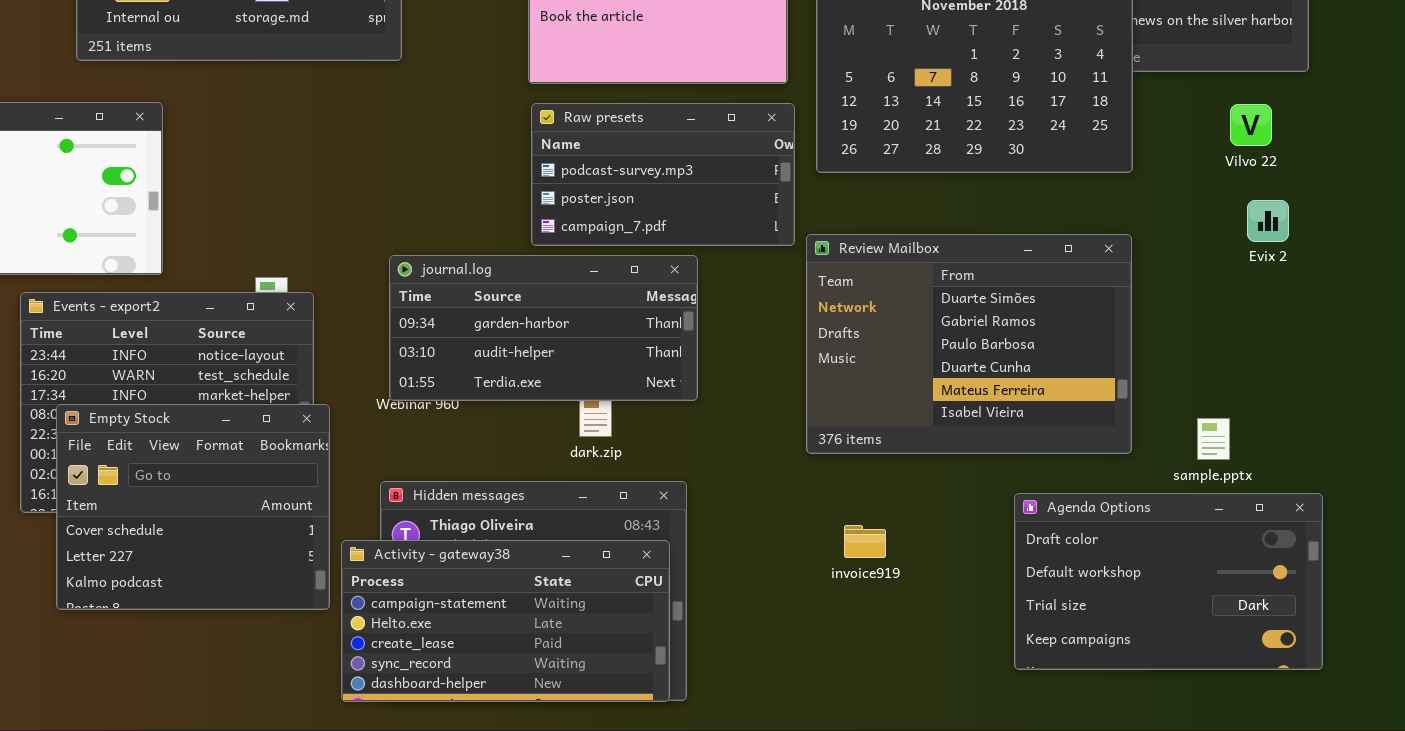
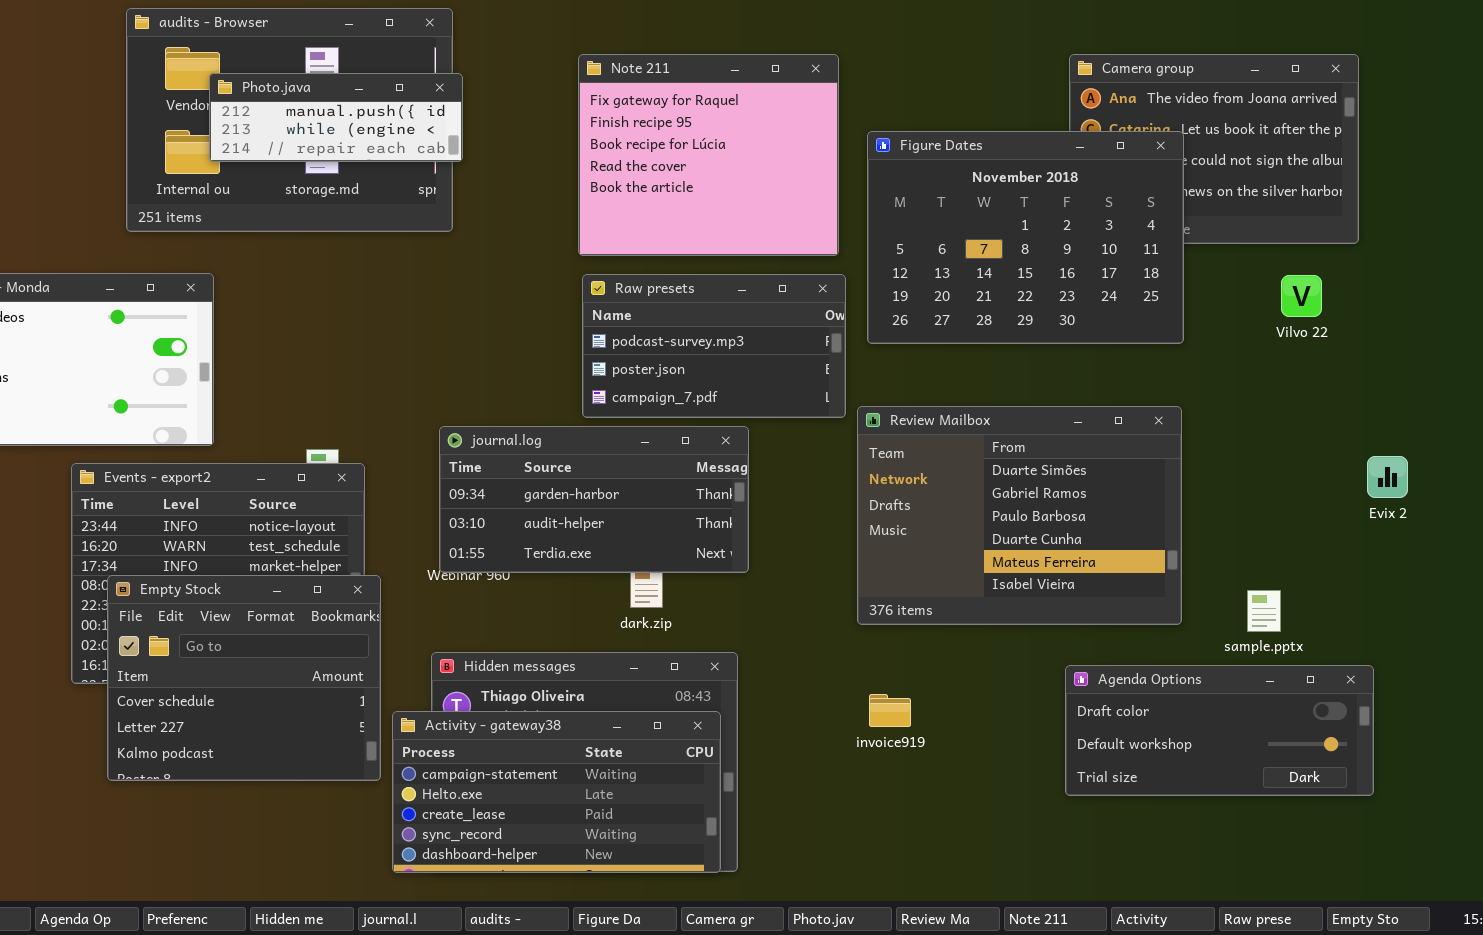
Evix 2: [1247,200,1289,242] -> [1367,456,1408,498], moved
Agenda Options: [1014,493,1323,670] -> [1065,665,1374,796], resized
invoice919: [844,525,886,558] -> [869,694,911,727], moved

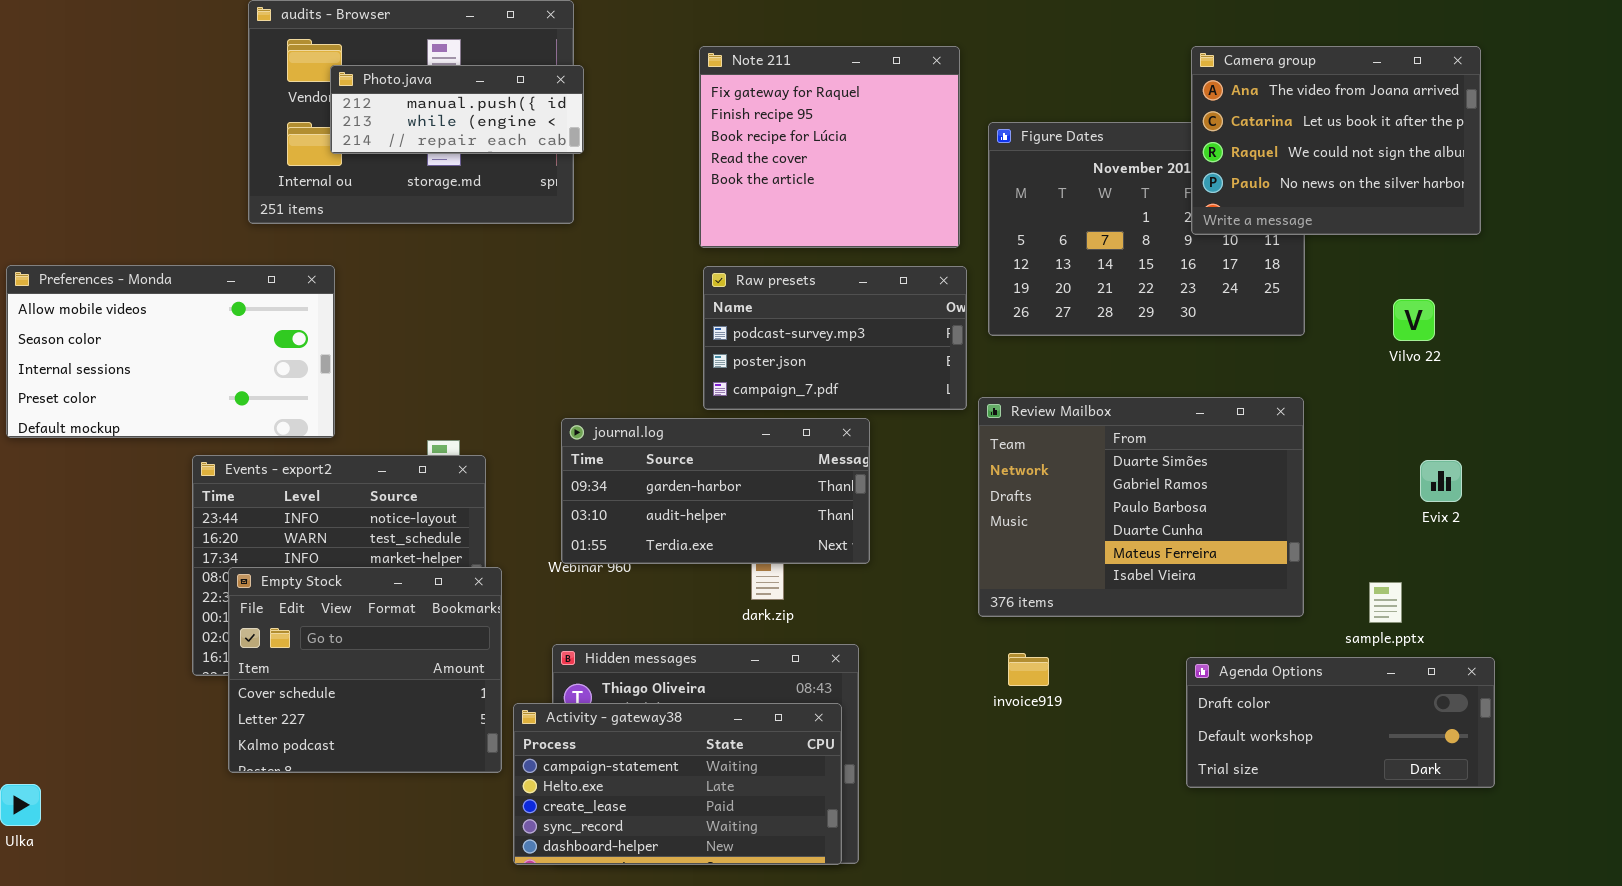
Camera group: [1069,54,1359,244] -> [1191,46,1481,235], raised
Vilvo 22: [1281,275,1322,317] -> [1393,299,1435,341], moved
Evix 2: [1367,456,1408,498] -> [1420,460,1462,502], moved
invoice919: [869,694,911,727] -> [1008,653,1049,686], moved

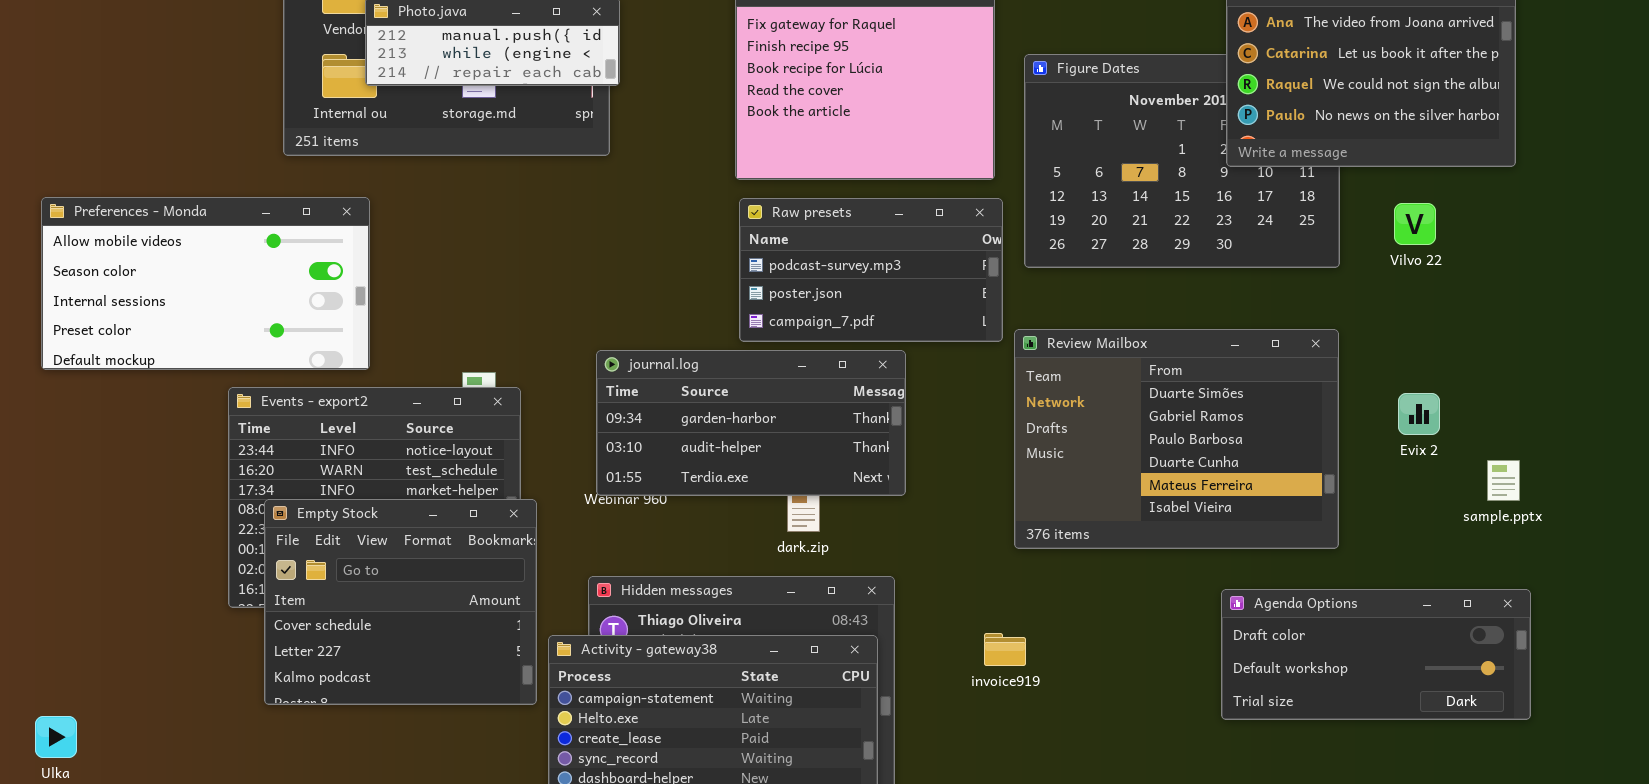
Vilvo 22: [1393,299,1435,341] -> [1394,203,1436,245], moved
Evix 2: [1420,460,1462,502] -> [1398,393,1440,435], moved
sample.pptx: [1369,582,1402,623] -> [1487,460,1520,501], moved
invoice919: [1008,653,1049,686] -> [984,633,1026,666], moved

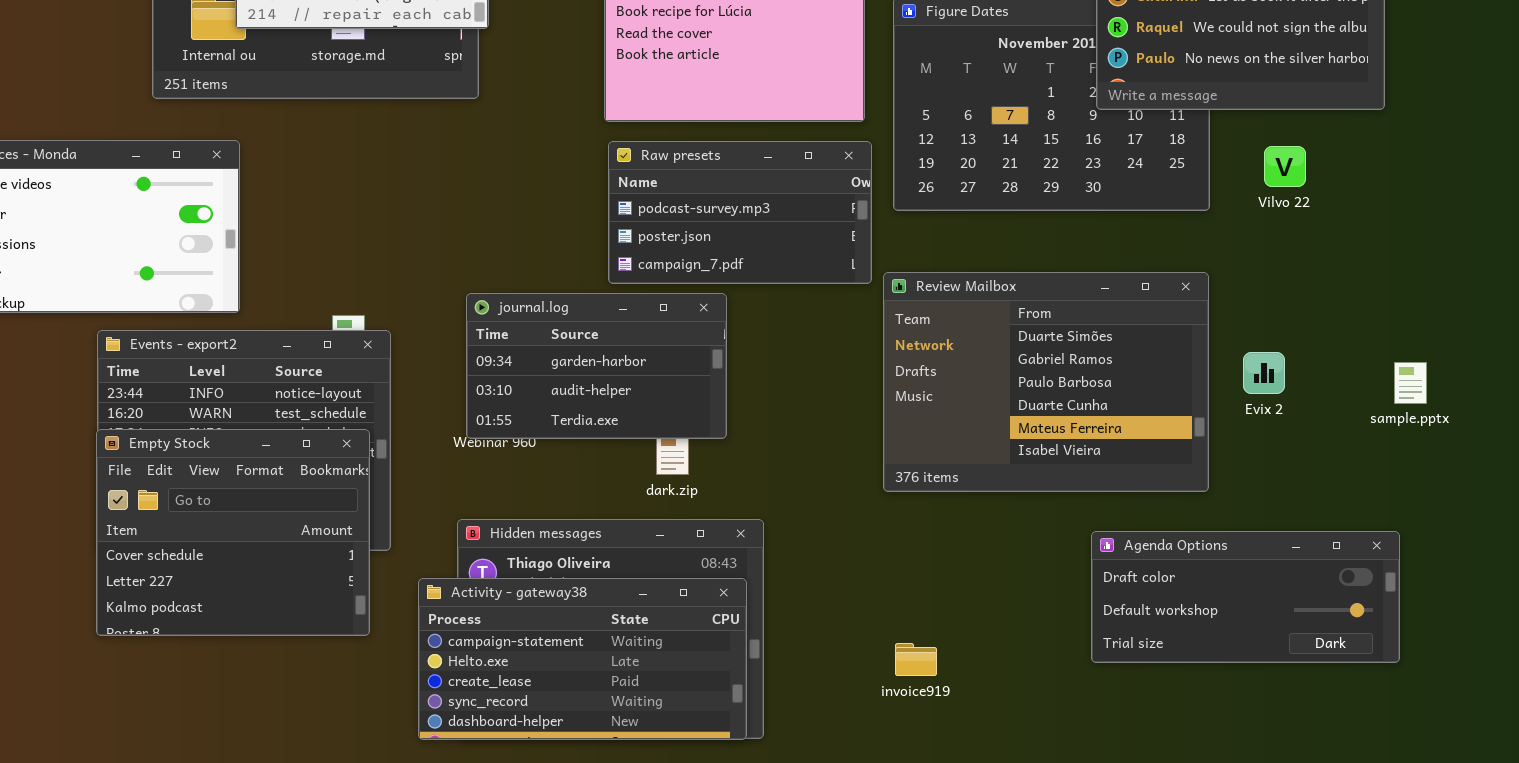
journal.log: [596,350,906,496] -> [466,293,727,439], resized
Evix 2: [1398,393,1440,435] -> [1243,352,1285,394], moved
sample.pptx: [1487,460,1520,501] -> [1394,362,1427,404], moved
Empty Stock: [264,499,537,705] -> [96,429,370,636], moved
invoice919: [984,633,1026,666] -> [895,643,937,676], moved

